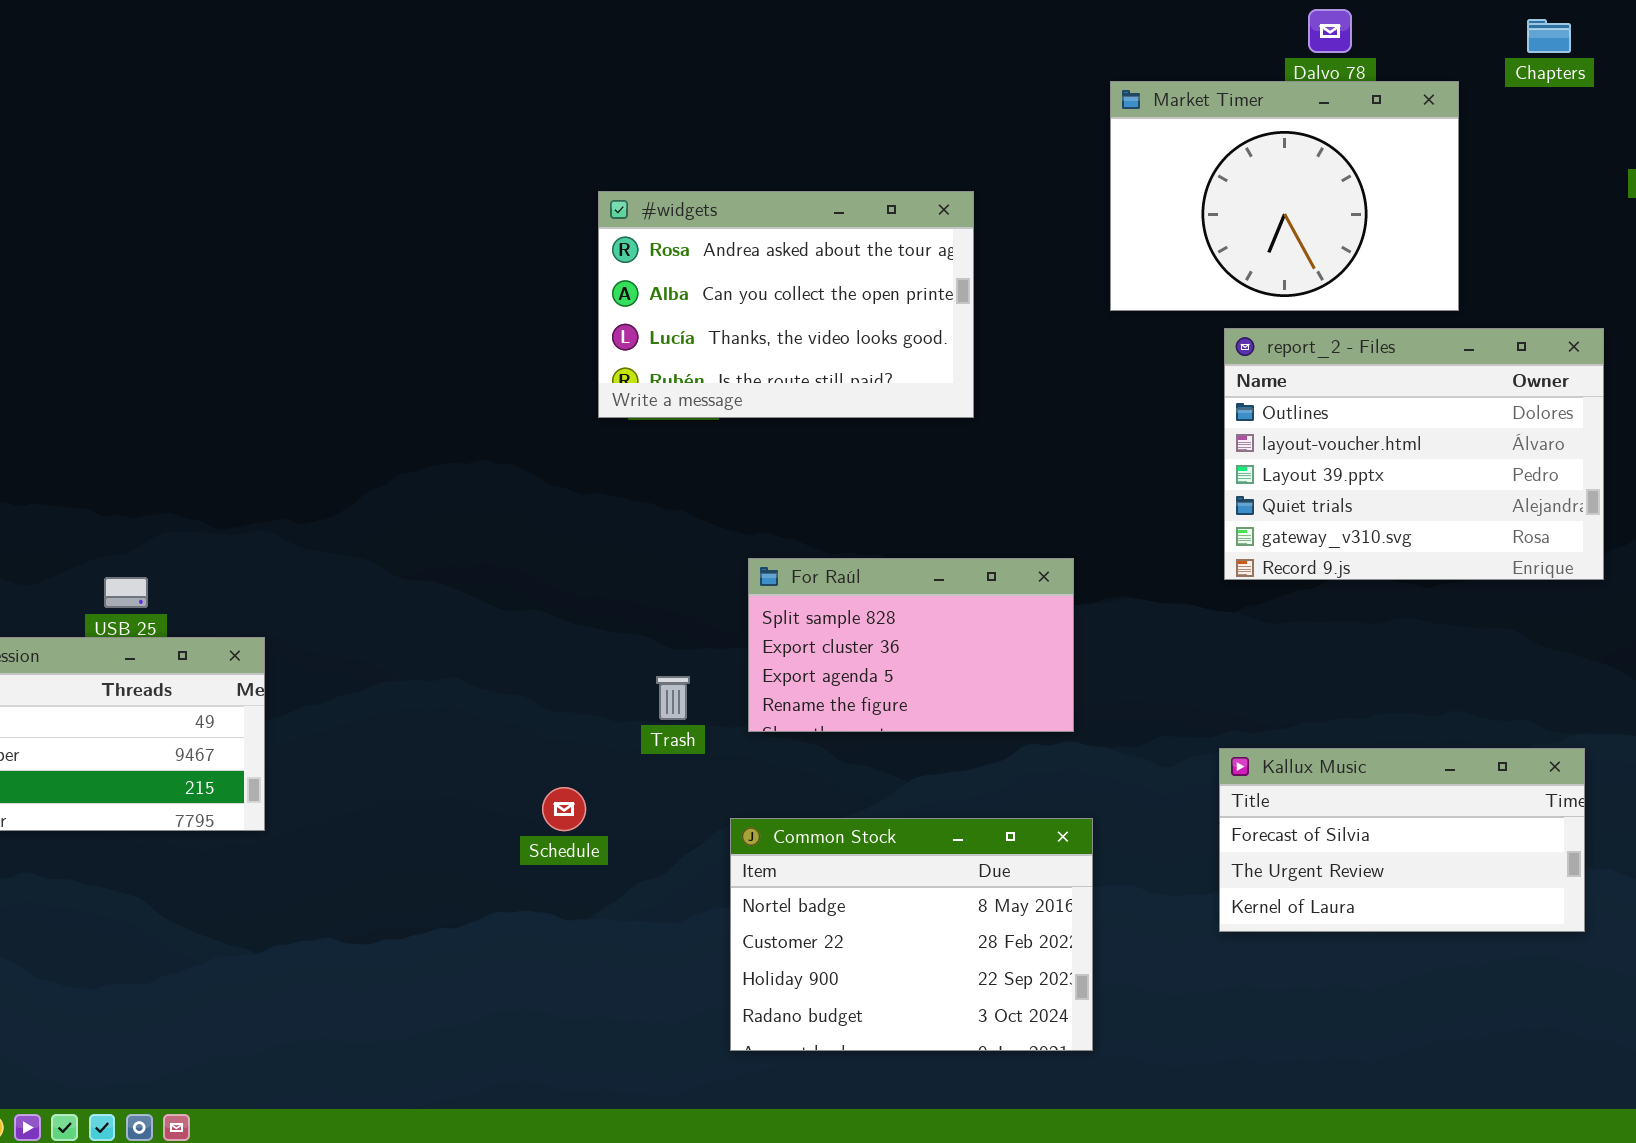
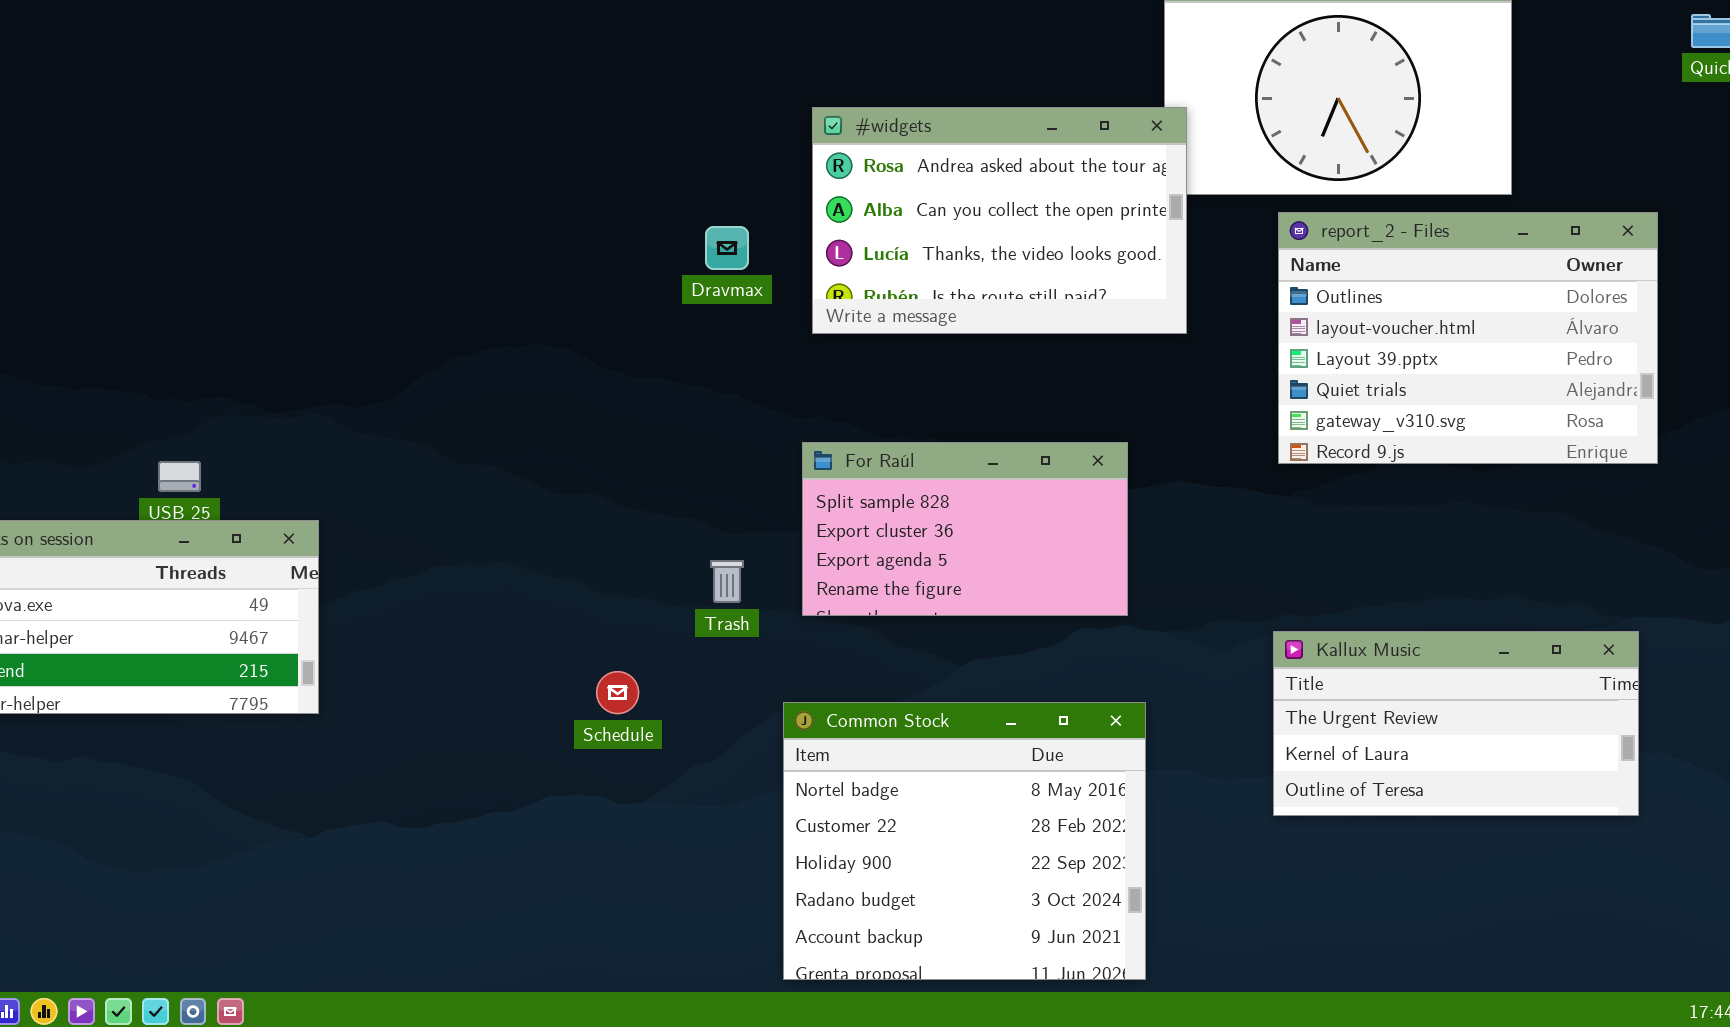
#widgets: [598,191,974,418] -> [812,107,1187,334], moved
Kallux Music: [1219,748,1585,932] -> [1273,631,1639,816], scrolled down 1 row
Common Stock: [730,818,1093,1051] -> [783,702,1146,980], resized

